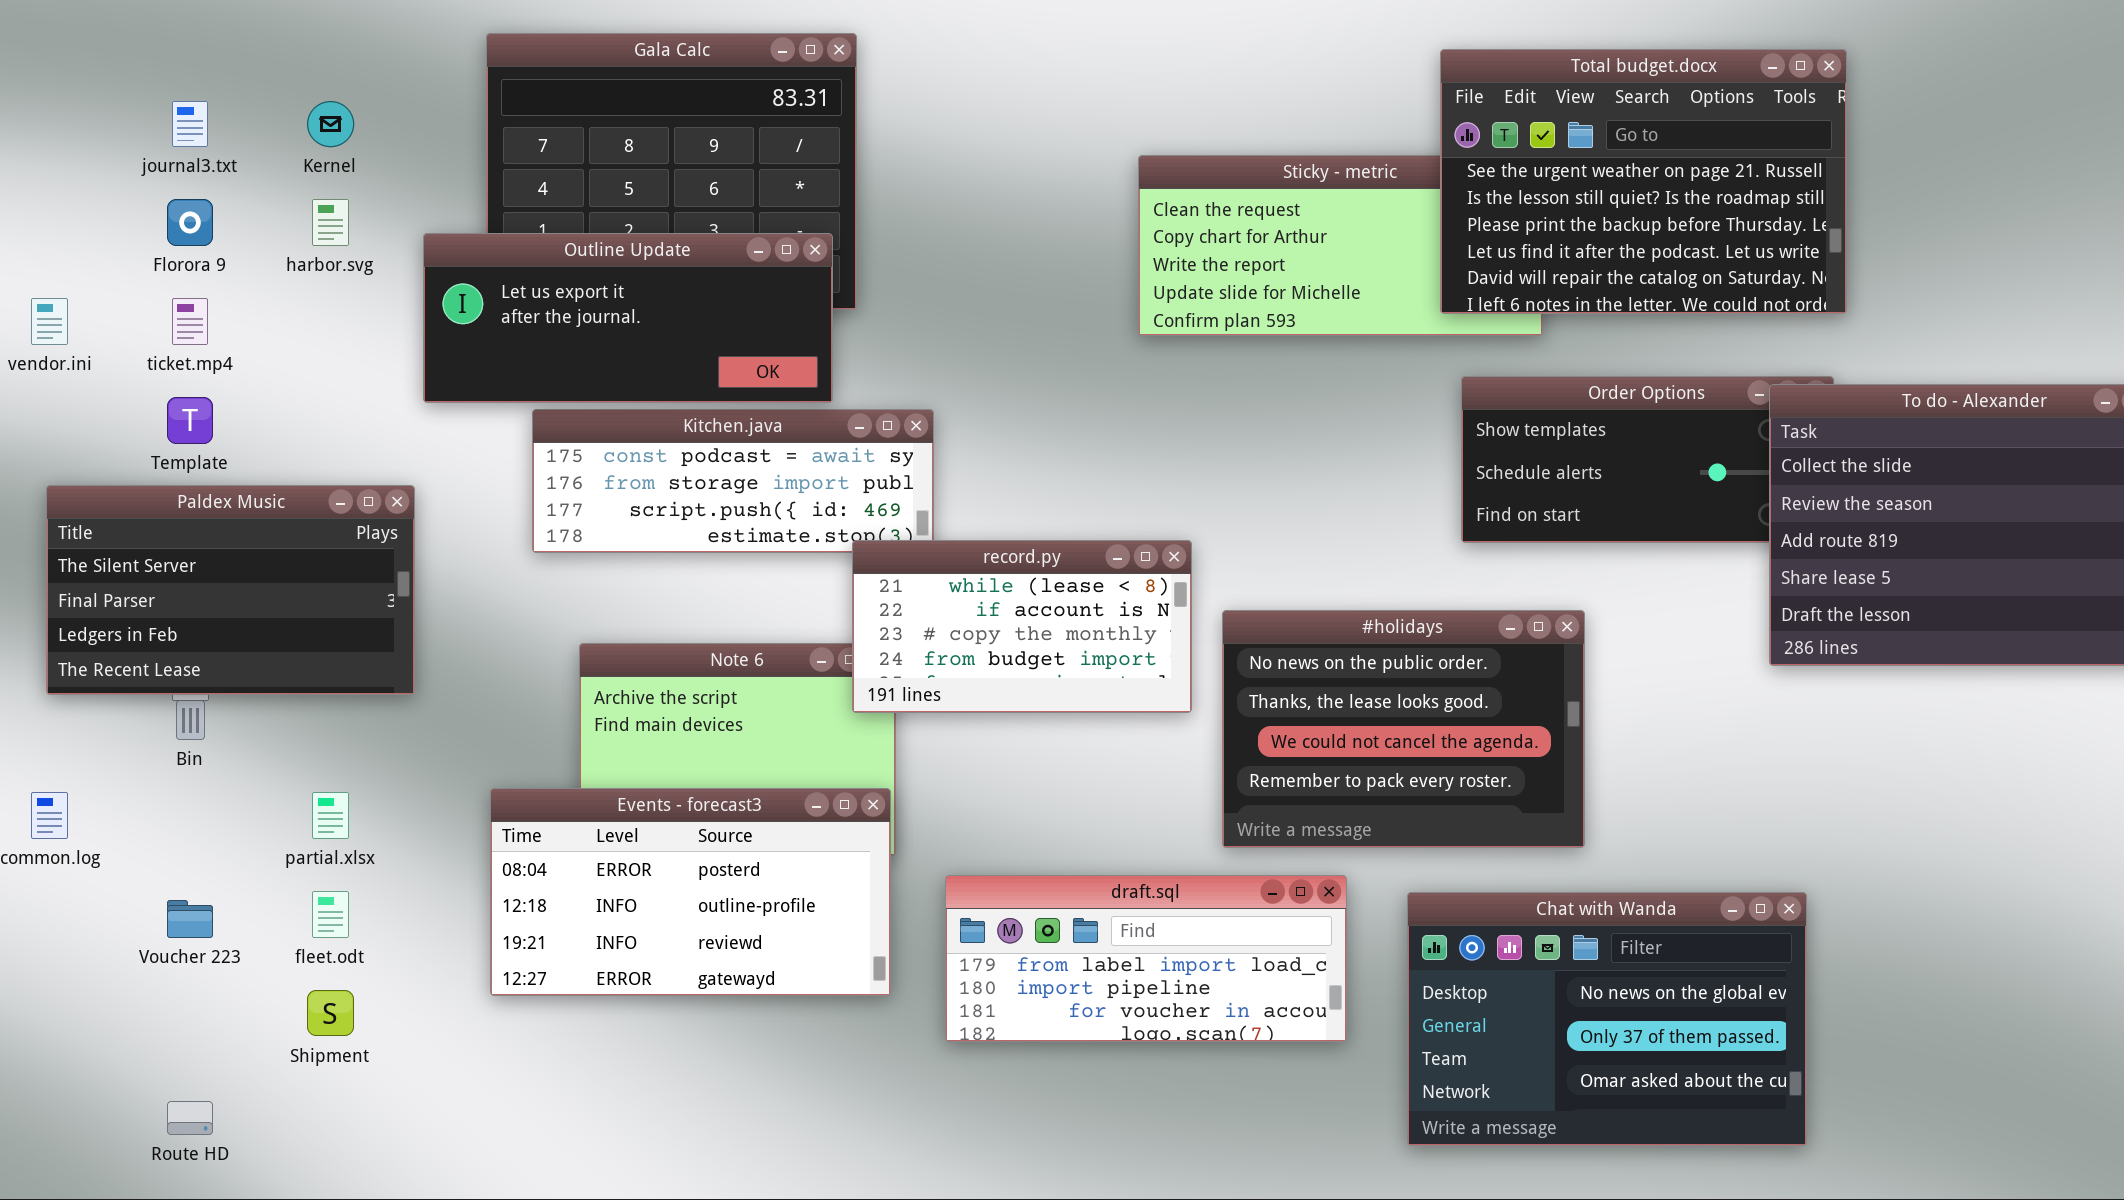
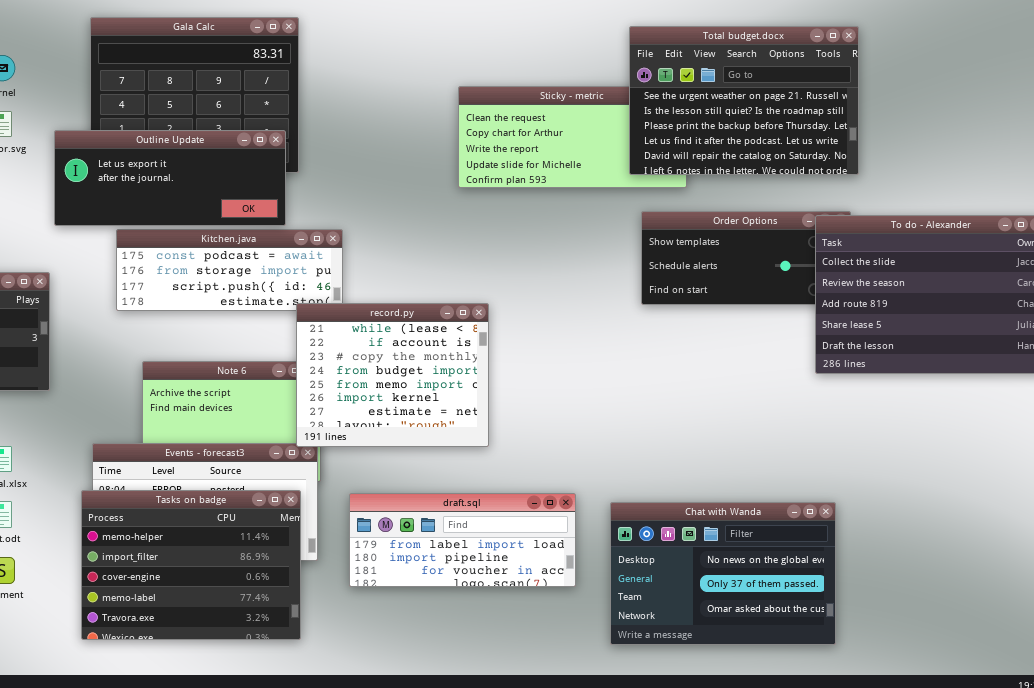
record.py: [852,540,1192,713] -> [296,303,489,447], resized
#holidays: [1222,610,1585,848] -> none, closed
Tasks on badge: none -> [81,490,301,640], opened

